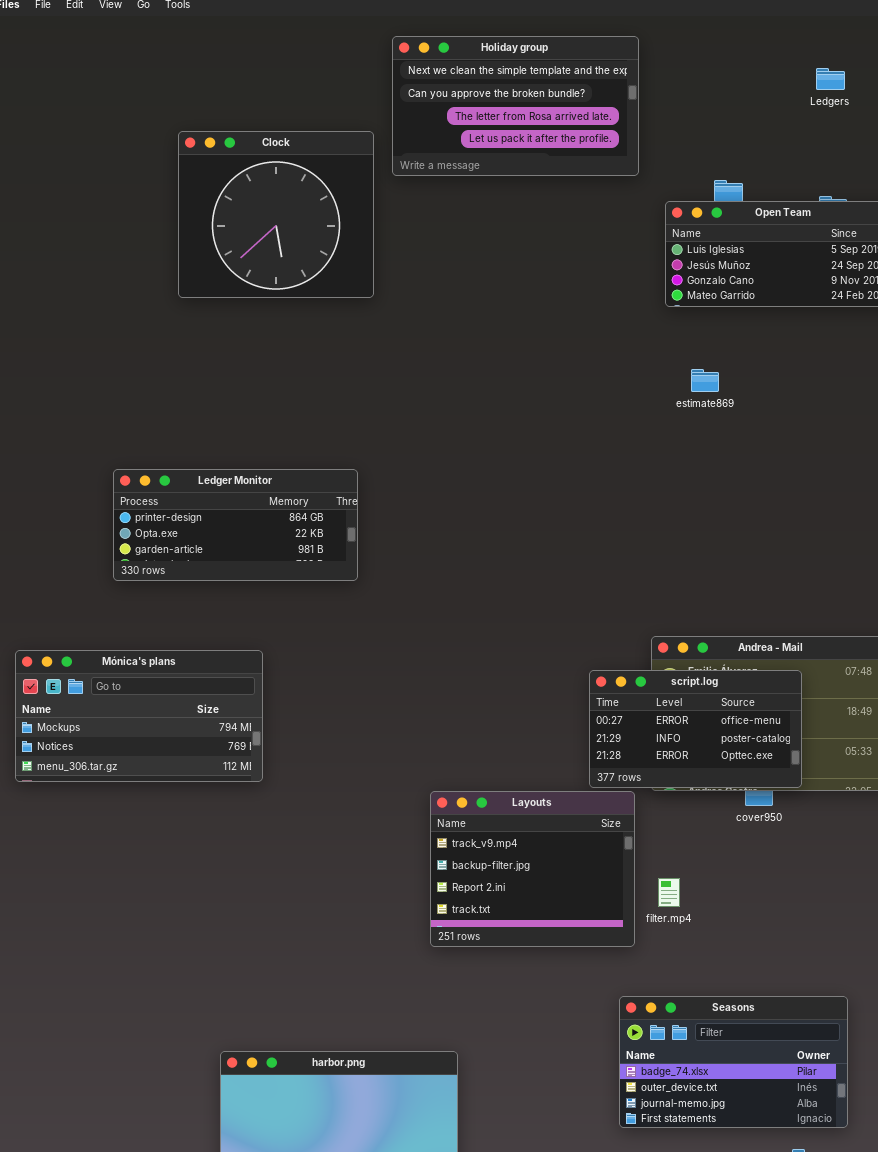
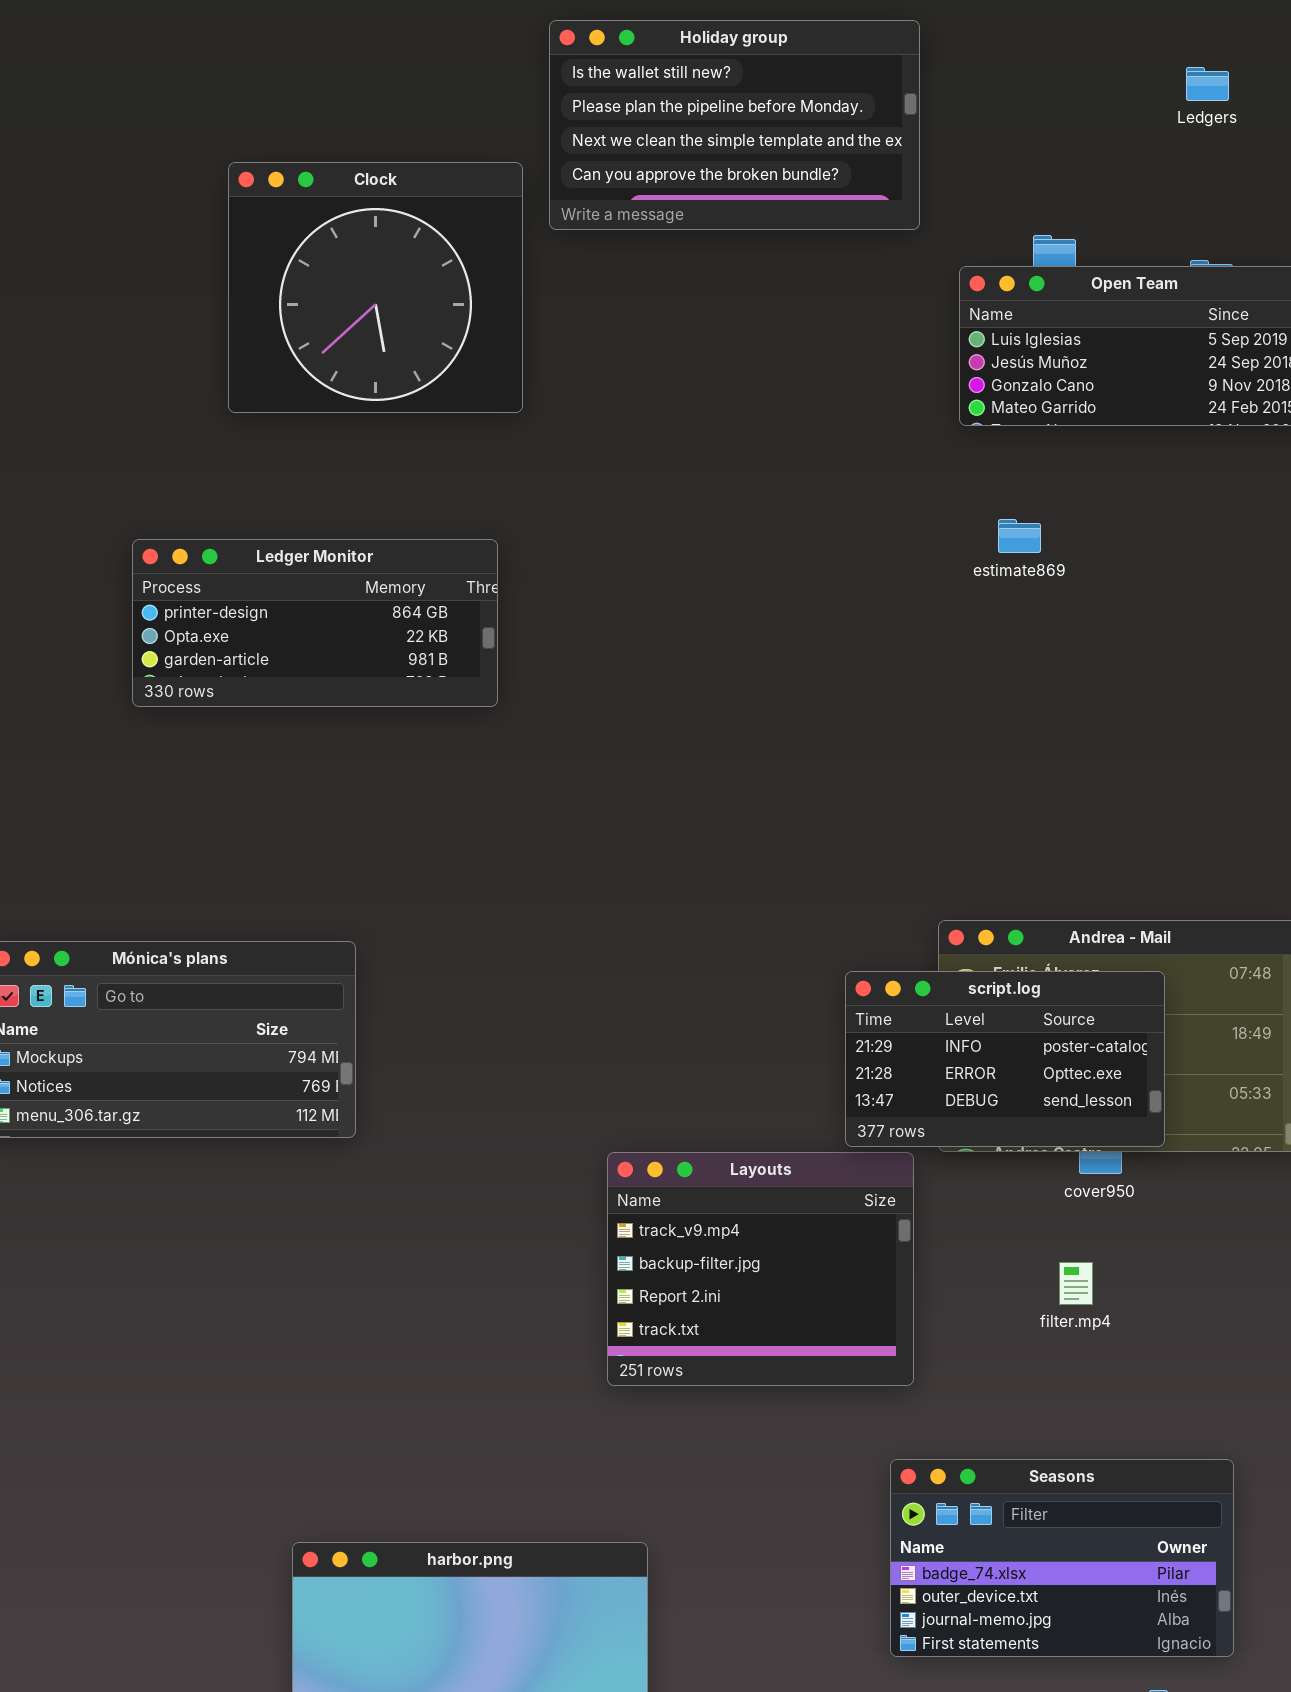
Holiday group: [392,36,639,176] -> [549,20,920,230], scrolled up 2 rows
Ledger Monitor: [113,469,358,581] -> [132,539,498,707], moved
script.log: [589,670,802,788] -> [845,971,1165,1147], scrolled down 1 row
filter.mp4: [658,878,680,907] -> [1059,1262,1093,1305], moved

